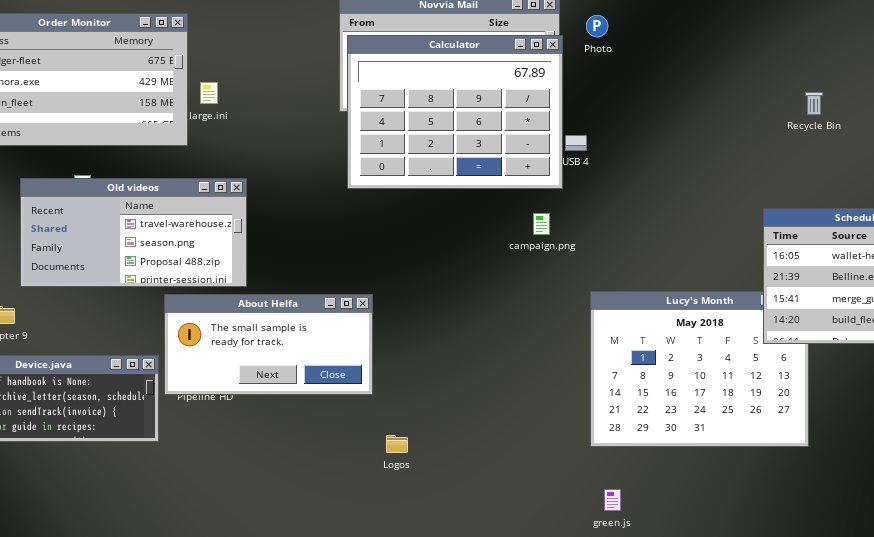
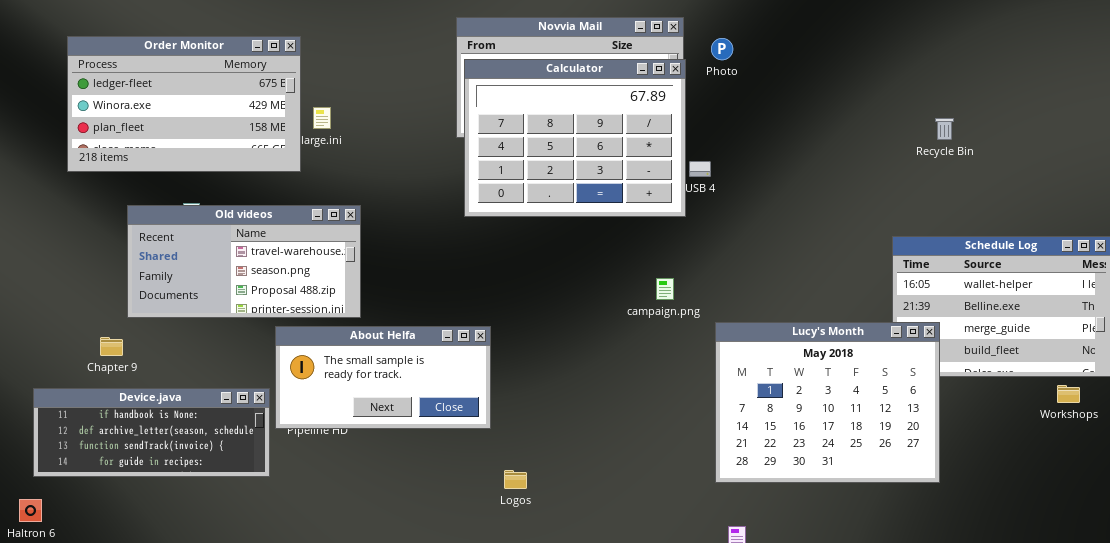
campaign.png: [533,213,550,235] -> [656,278,674,300], moved
Lucy's Month: [590,291,809,447] -> [715,322,940,483], raised

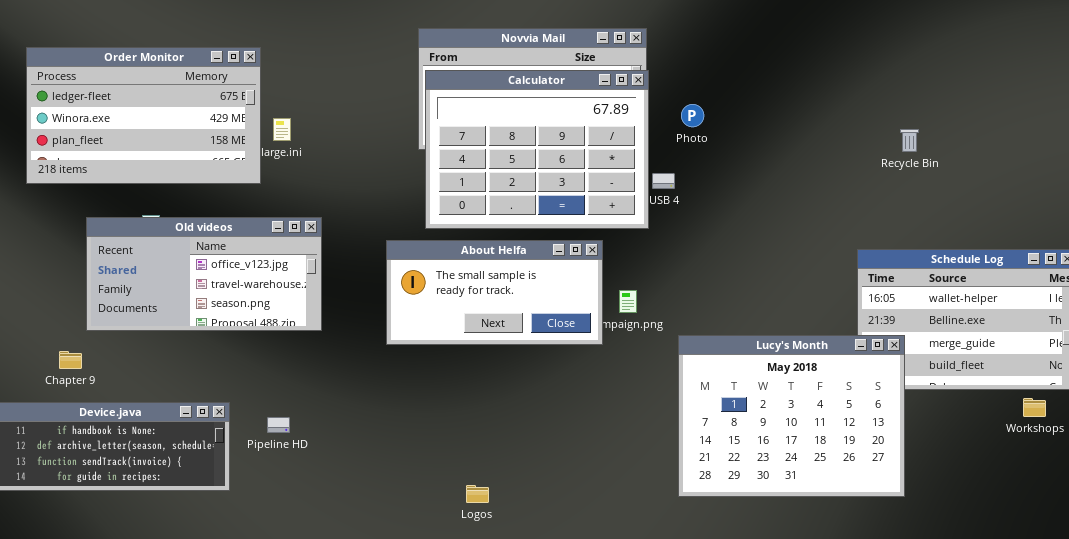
Photo: [711,38,733,60] -> [681,104,704,127], moved
Old videos: [127,205,361,318] -> [86,217,322,331], scrolled up 1 row
About Helfa: [275,326,491,429] -> [386,240,603,345], moved

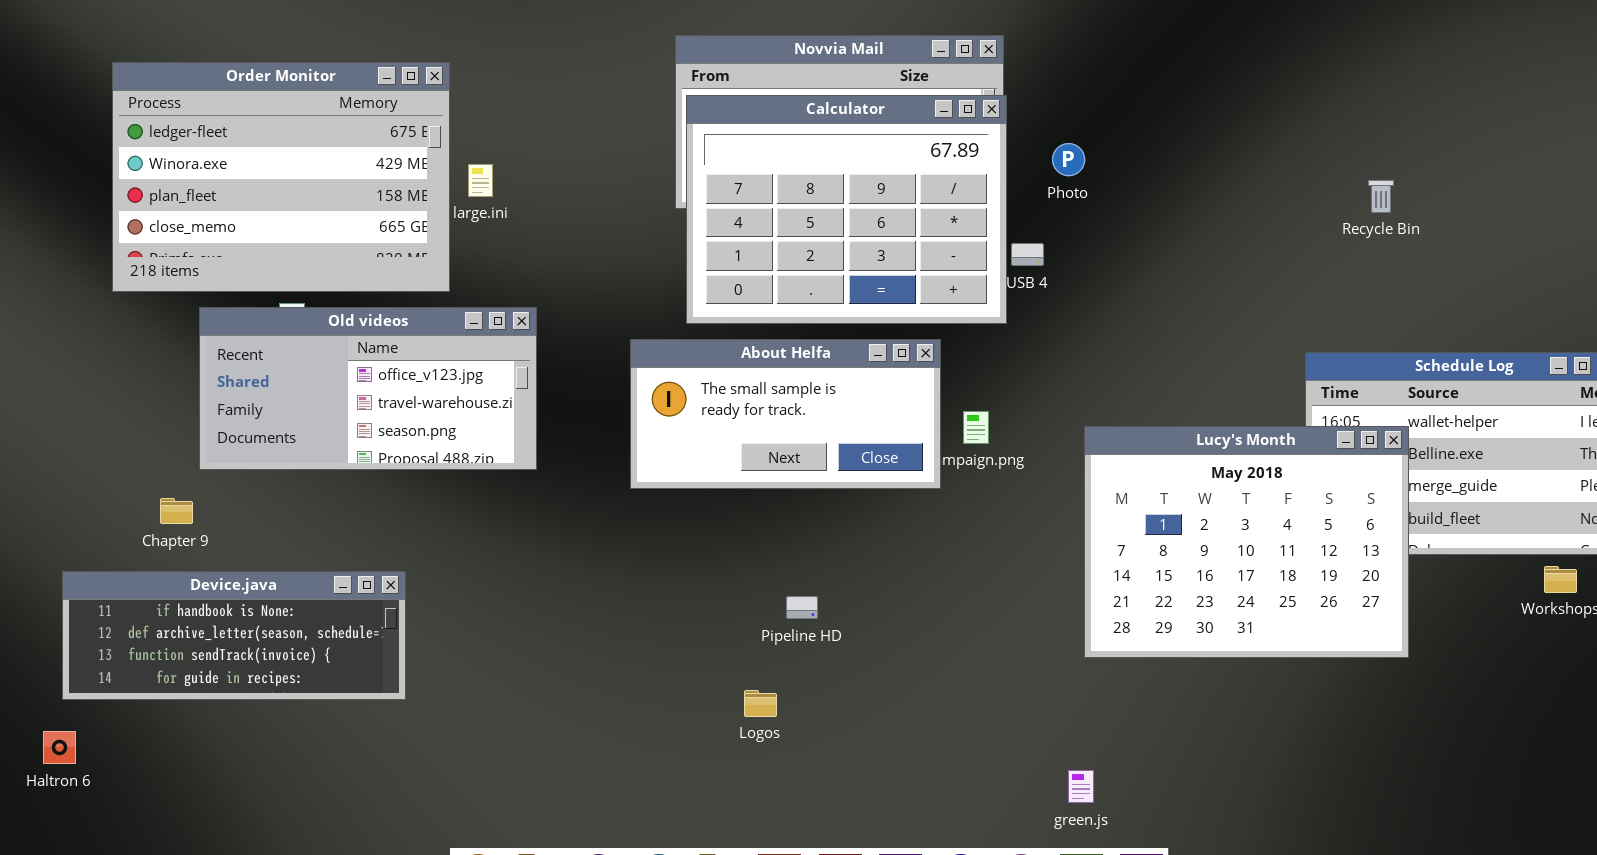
Order Monitor: [26,47,261,184] -> [112,62,450,292], resized
Lucy's Month: [678,335,905,497] -> [1084,426,1409,658], moved
Pipeline HD: [267,417,290,433] -> [786,596,818,619], moved

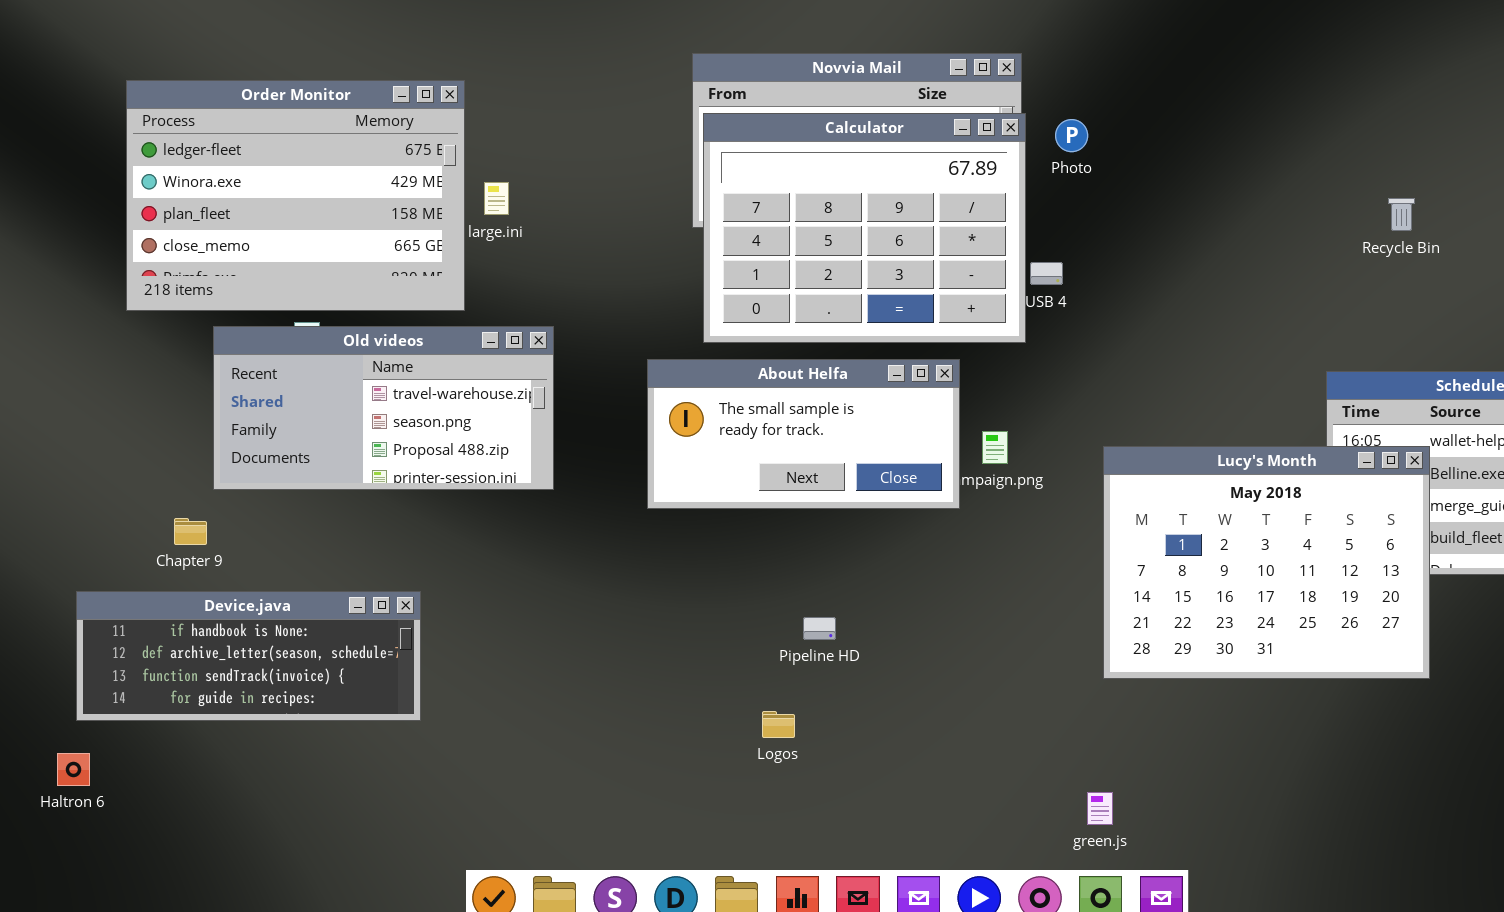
Photo: [1052,143,1085,176] -> [1055,119,1088,152], moved
Old videos: [199,307,537,470] -> [213,326,554,490], scrolled down 1 row

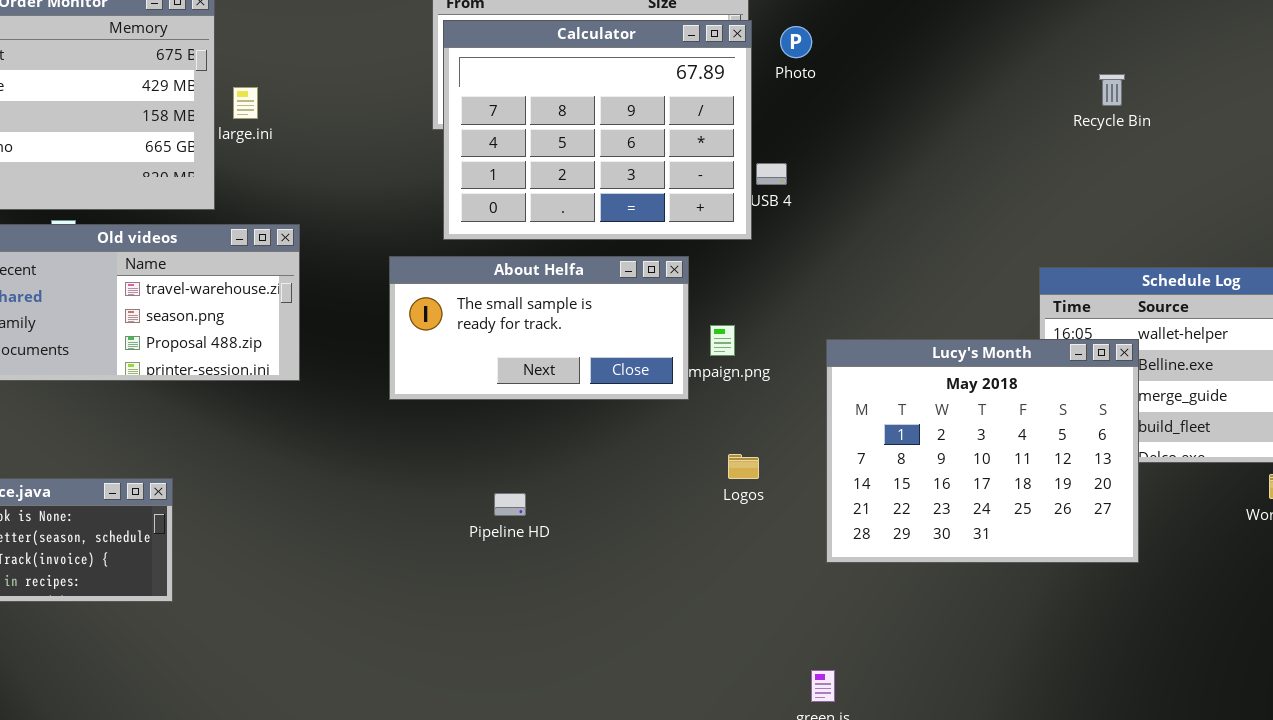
Recycle Bin: [1388,198,1415,231] -> [1099,74,1125,106], moved
Pipeline HD: [803,617,836,640] -> [494,493,526,516], moved
Logos: [762,711,795,738] -> [728,454,759,479], moved

